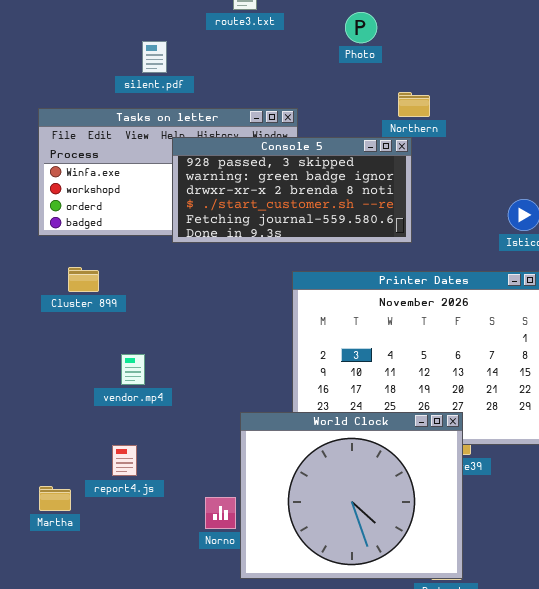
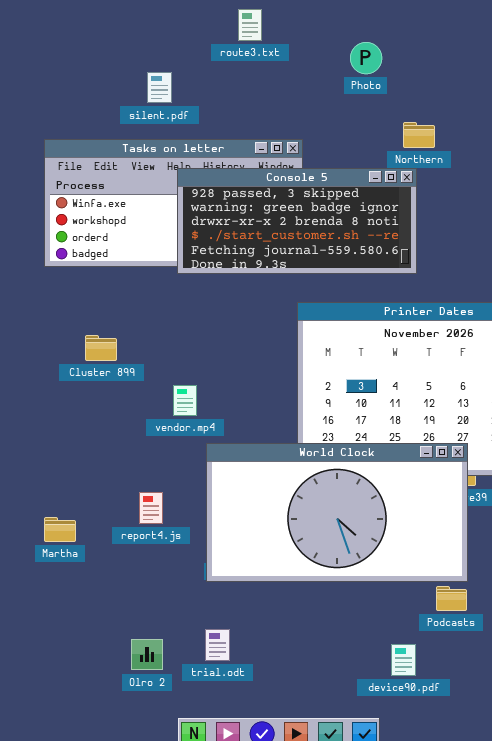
Cluster 899: [68,267,99,292] -> [85,335,117,361], moved
vendor.mp4: [121,354,145,385] -> [173,385,197,416], moved
World Clock: [240,412,463,579] -> [206,443,468,582], resized
report4.js: [112,445,137,476] -> [139,492,163,524], moved

